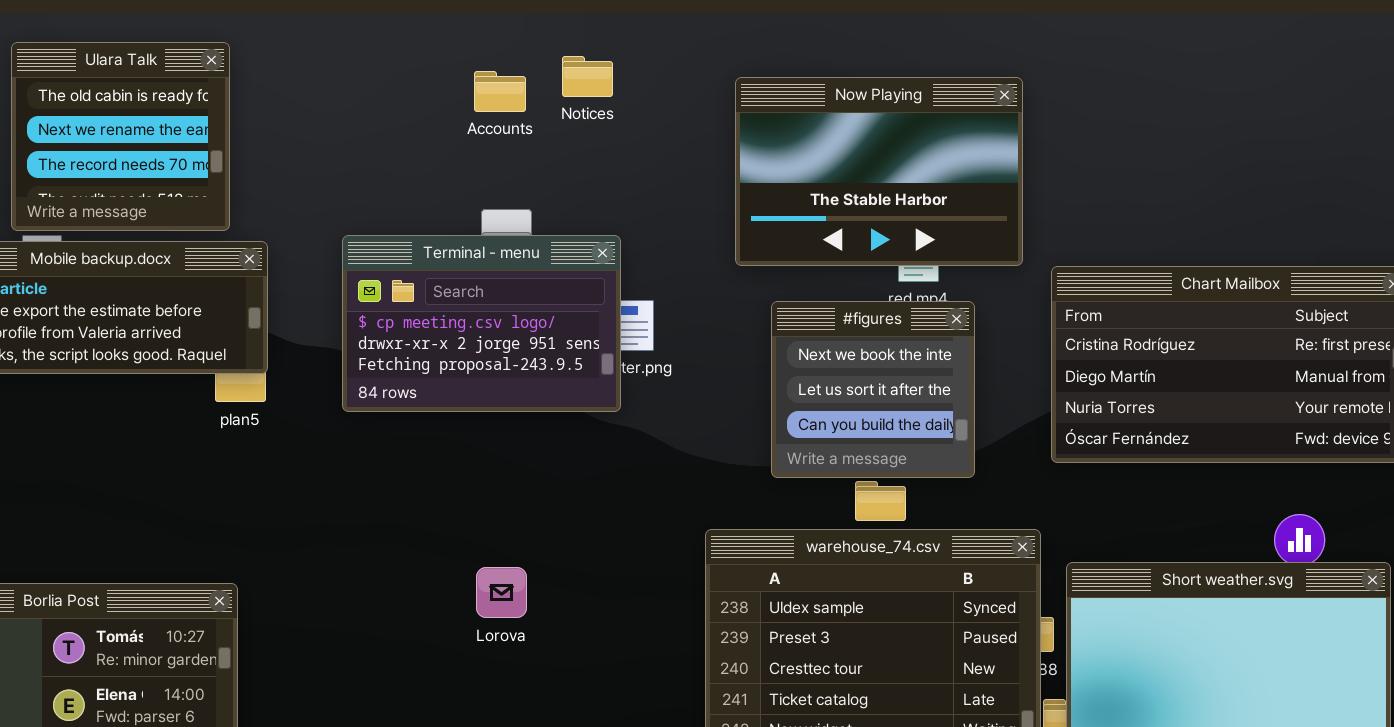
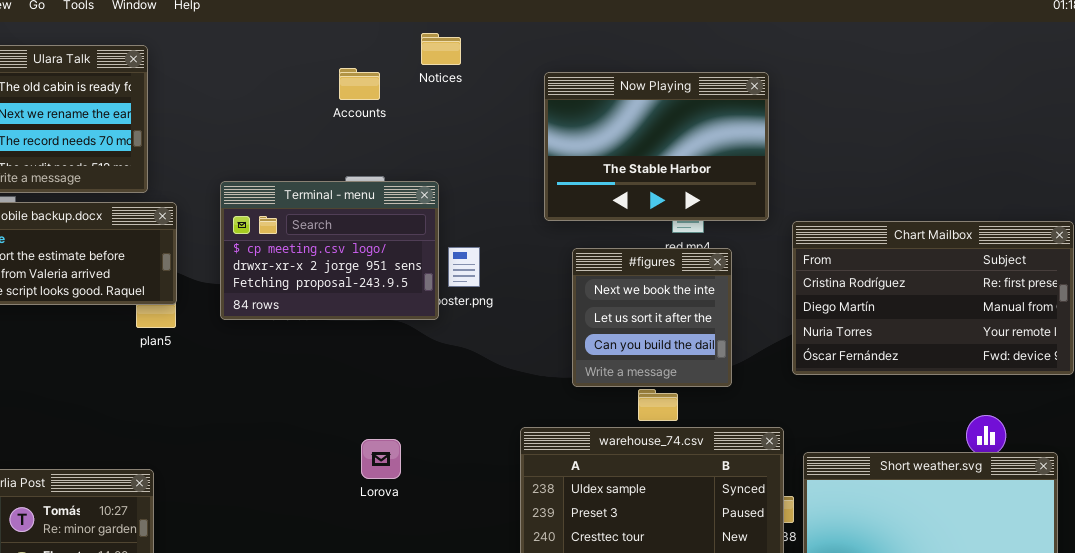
Notices: [562,56,613,97] -> [421,33,461,65], moved
Terminal - menu: [342,235,621,412] -> [220,181,439,320], moved
Lorova: [476,567,527,618] -> [361,439,401,479], moved

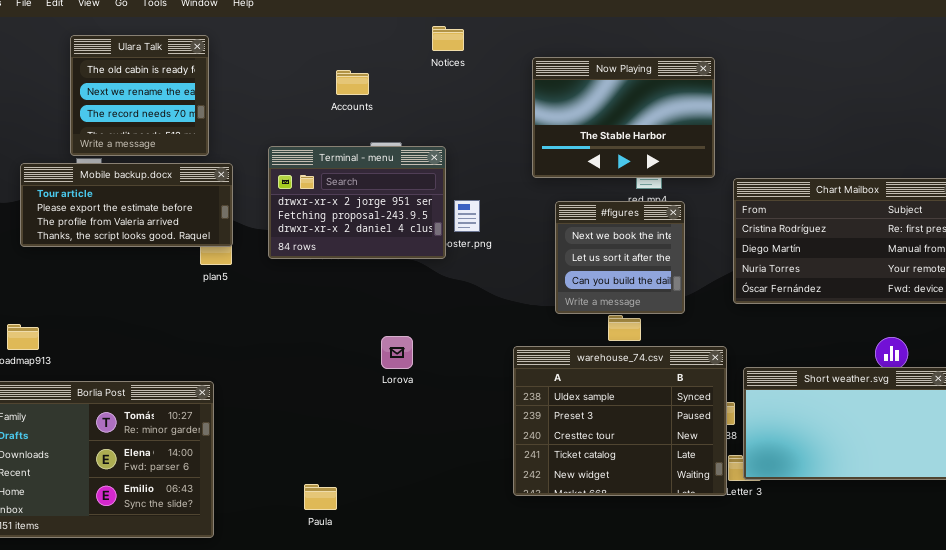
Accounts: [339,68,380,100] -> [336,70,369,95], moved
Terminal - menu: [220,181,439,320] -> [268,146,446,259], scrolled down 1 row
Lorova: [361,439,401,479] -> [381,336,413,369], moved

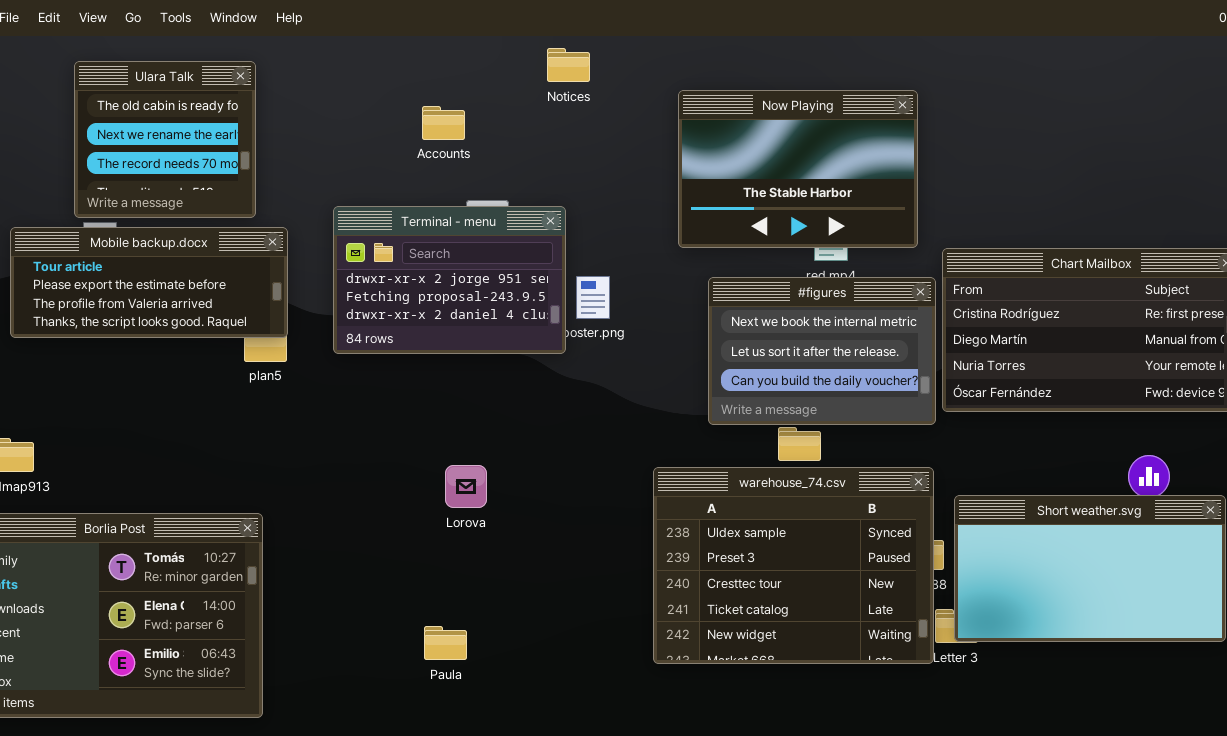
#figures: [555,201,685,314] -> [708,277,936,425], resized
Lorova: [381,336,413,369] -> [445,465,487,508], moved
Paula: [304,484,337,510] -> [424,626,467,660], moved

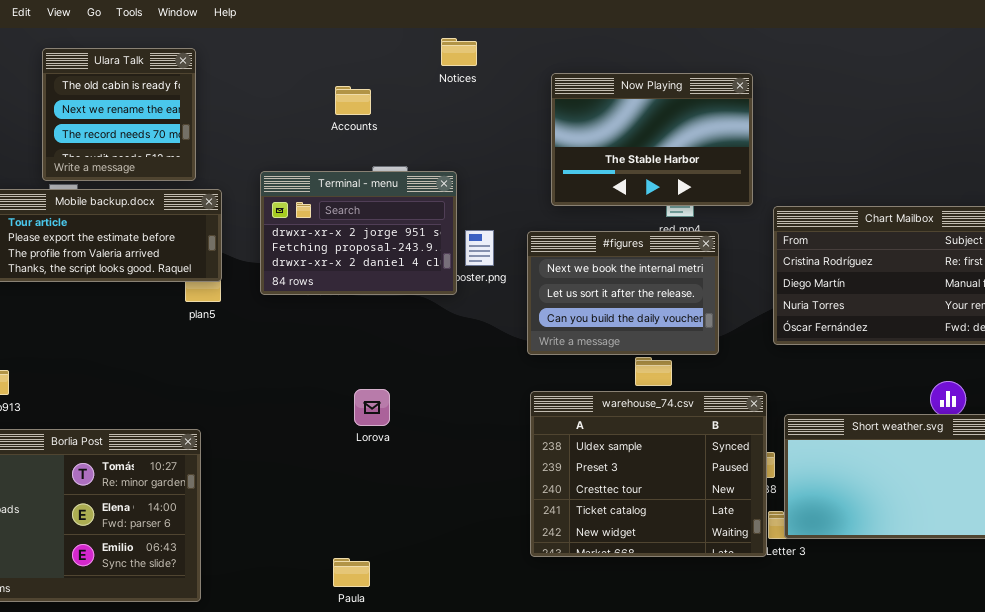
#figures: [708,277,936,425] -> [527,231,719,355], moved
Paula: [424,626,467,660] -> [333,558,370,587], moved

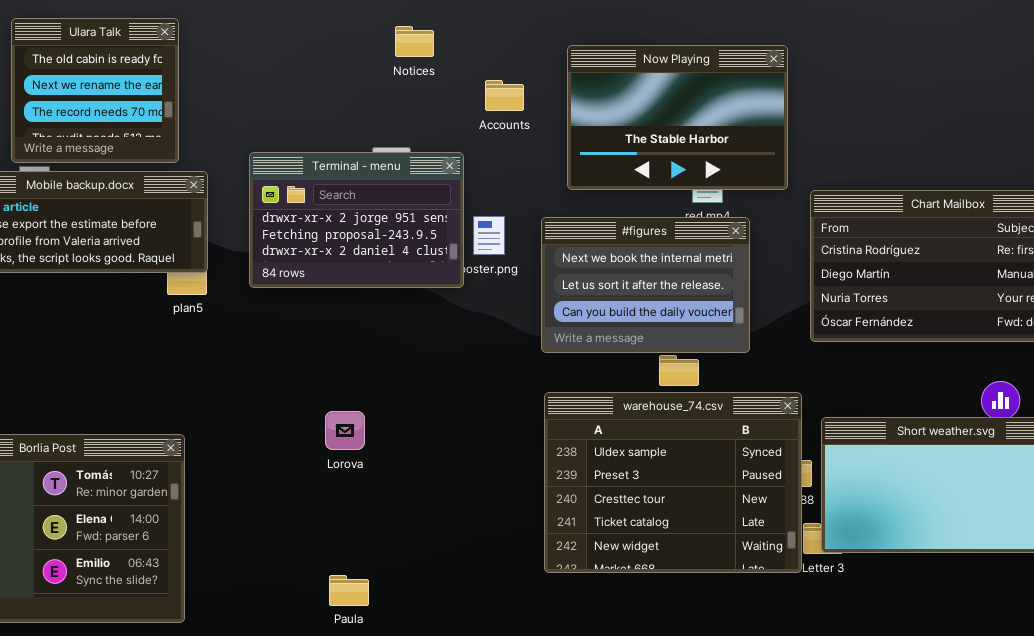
Notices: [441,38,477,66] -> [395,26,434,57], moved
Accounts: [335,86,371,115] -> [485,80,524,111], moved
Lorova: [354,389,390,426] -> [325,411,365,450], moved

